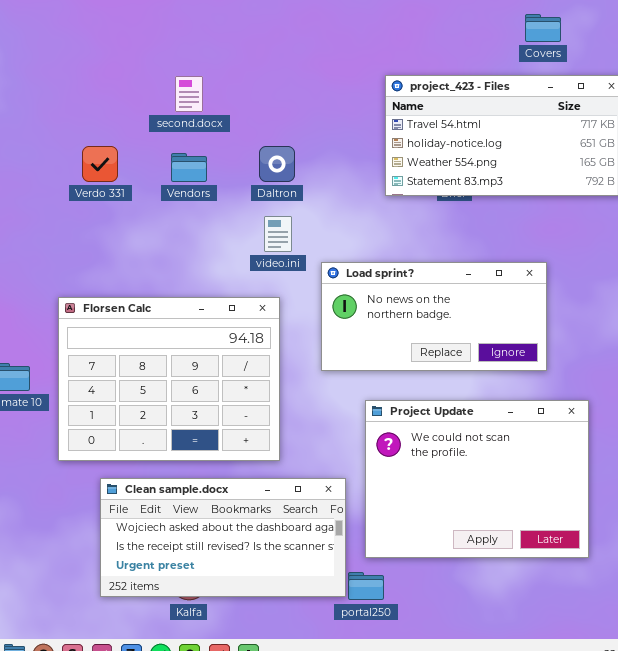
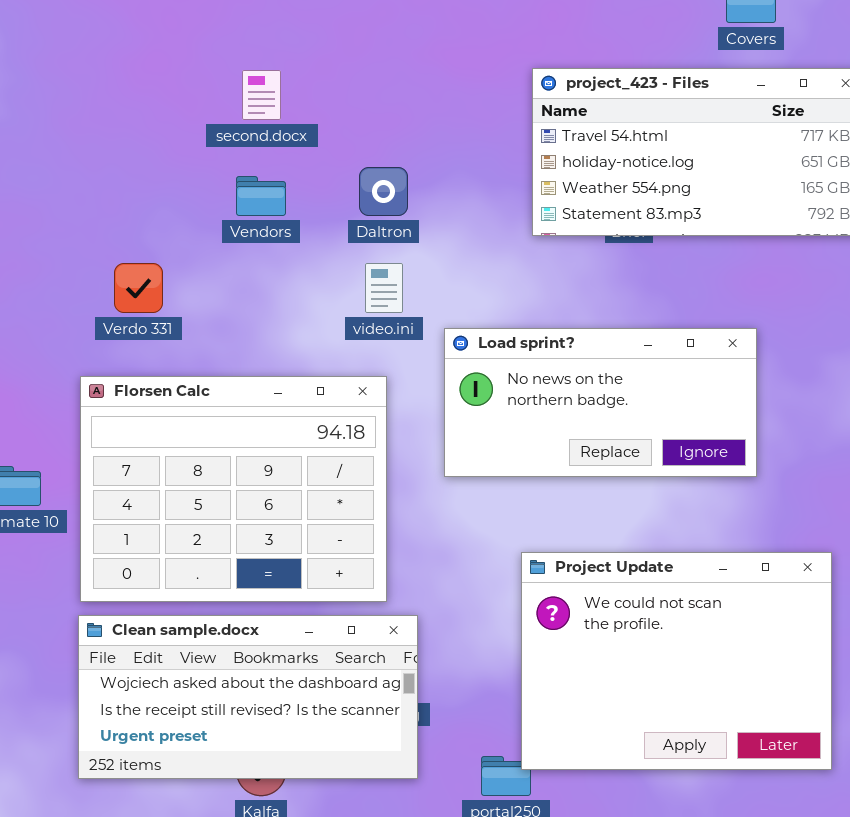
Verdo 331: [82,146,118,182] -> [114,263,163,313], moved
Project Update: [365,400,589,558] -> [521,552,832,770], moved
Clean sample.docx: [100,478,346,597] -> [78,615,418,779], moved

